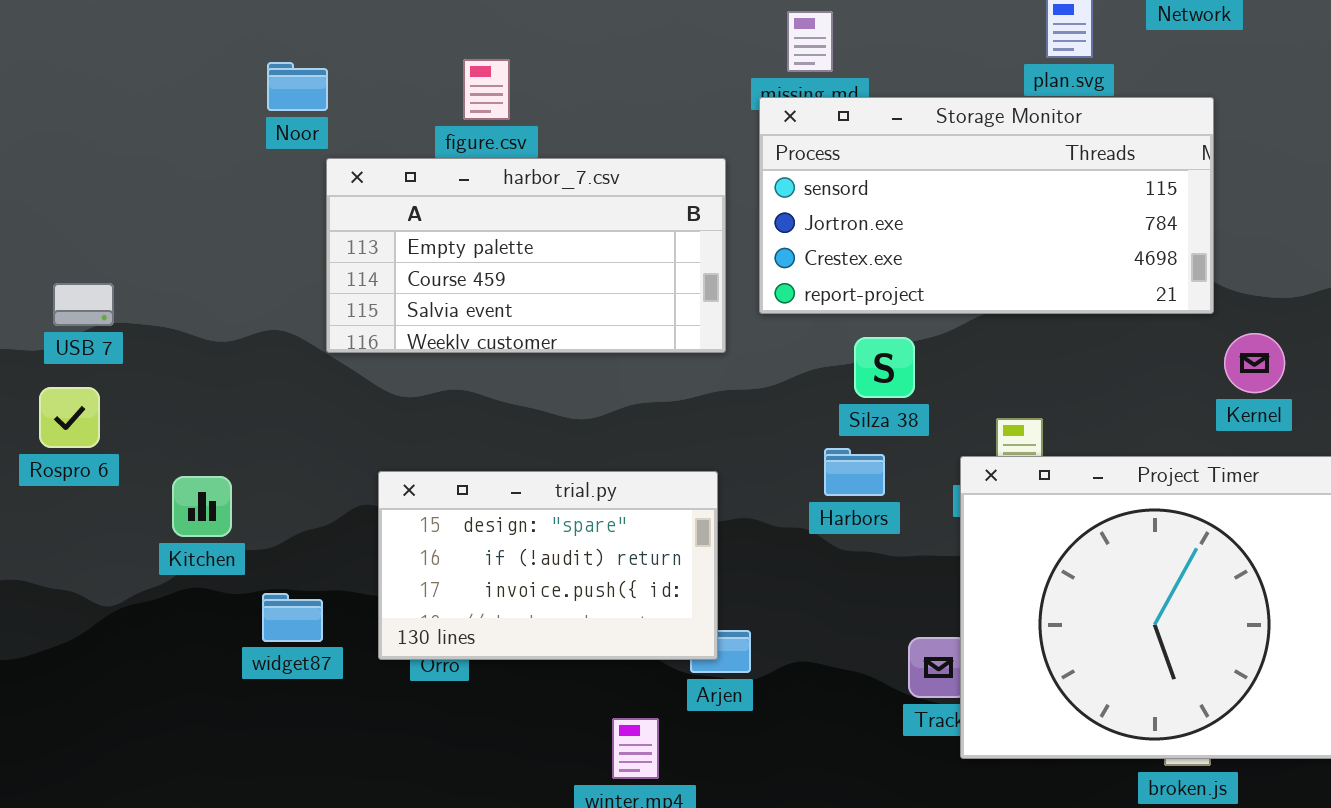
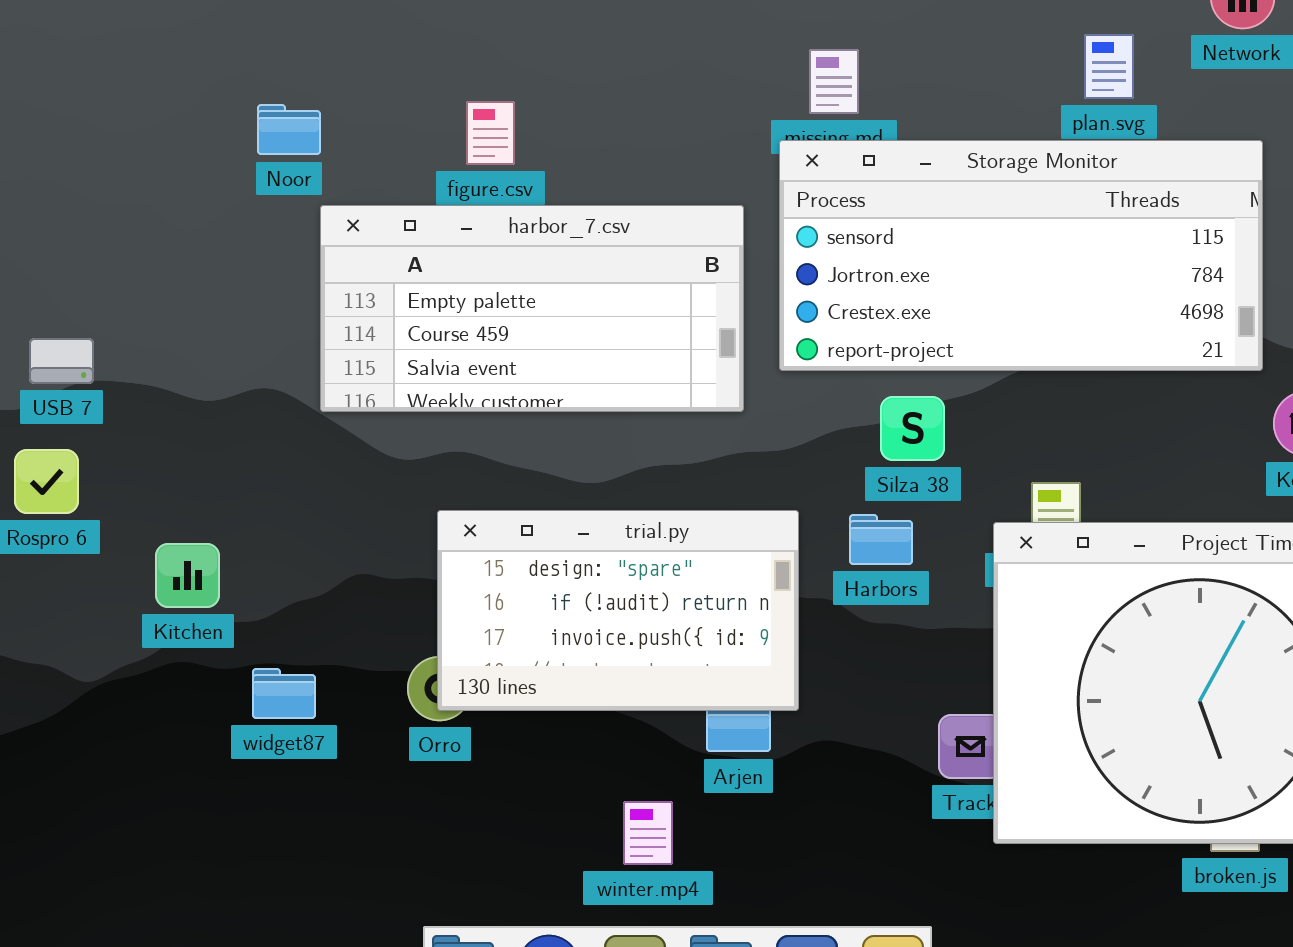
trial.py: [378,471,718,660] -> [437,510,799,711], moved

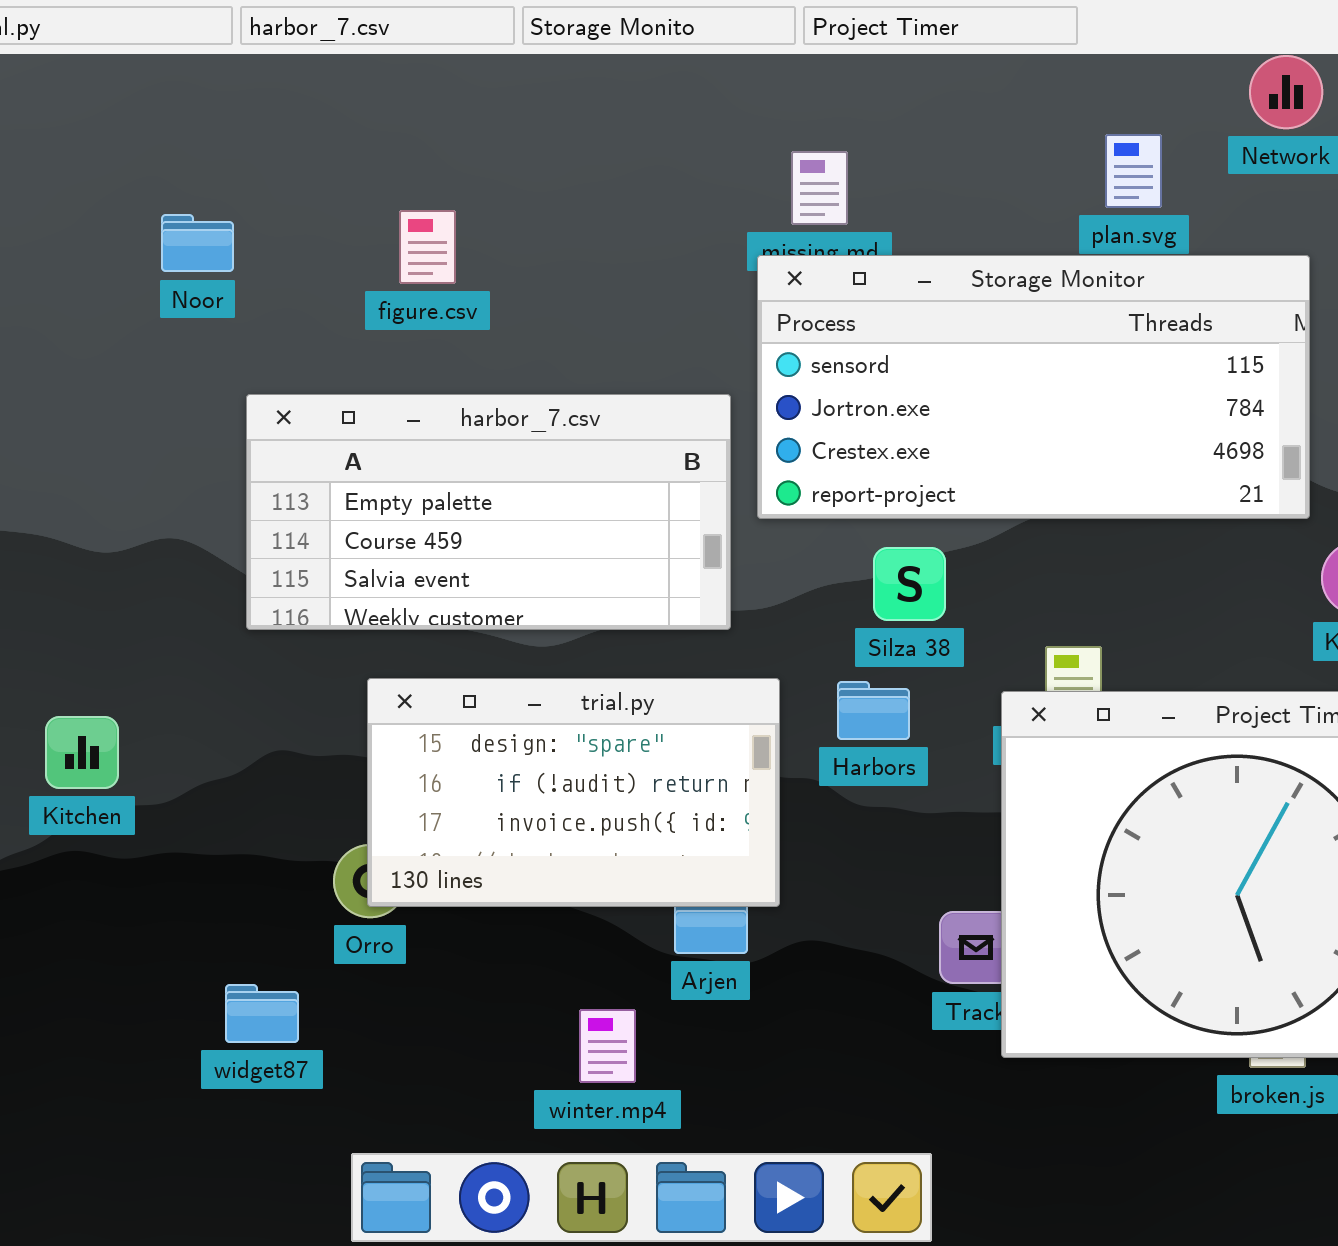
harbor_7.csv: [320,205,744,412] -> [246,394,731,630], moved
widget87: [252,668,316,719] -> [225,984,299,1043], moved

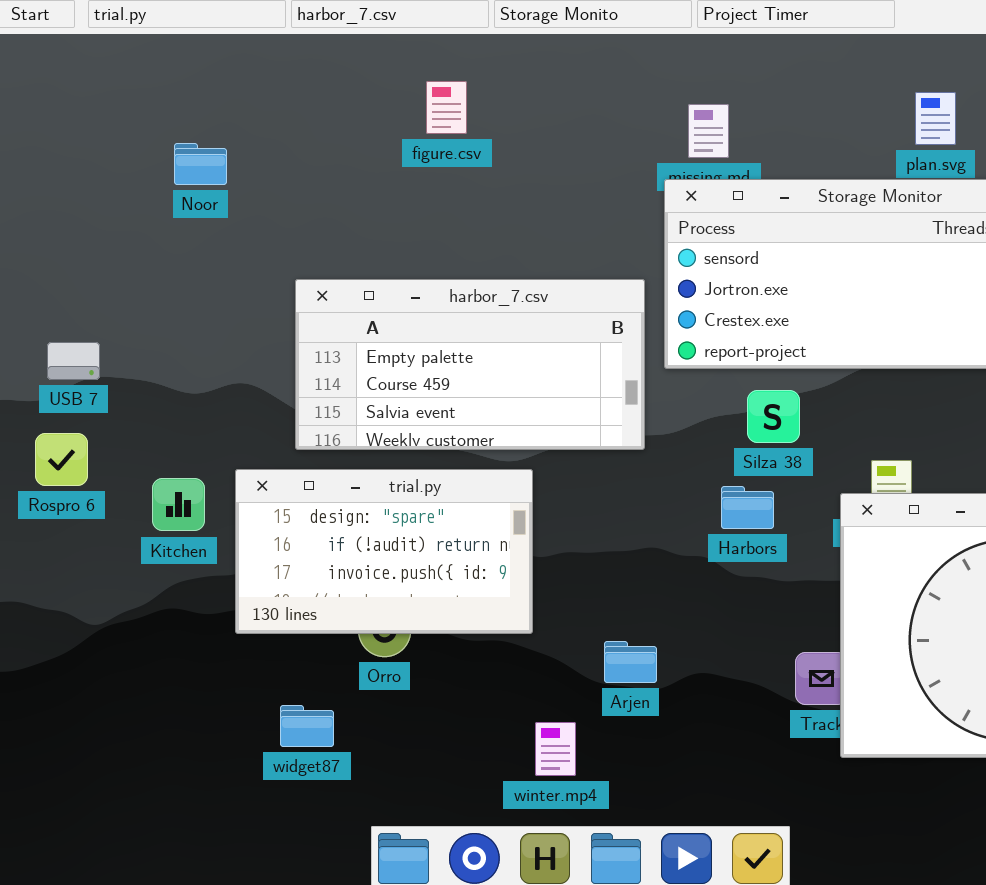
figure.csv: [399,210,456,284] -> [426,81,467,134], moved
Noor: [161,214,234,272] -> [174,143,227,185], moved
trial.py: [367,678,780,907] -> [235,469,533,634], moved
Kitchen: [45,716,119,789] -> [152,478,205,531], moved

